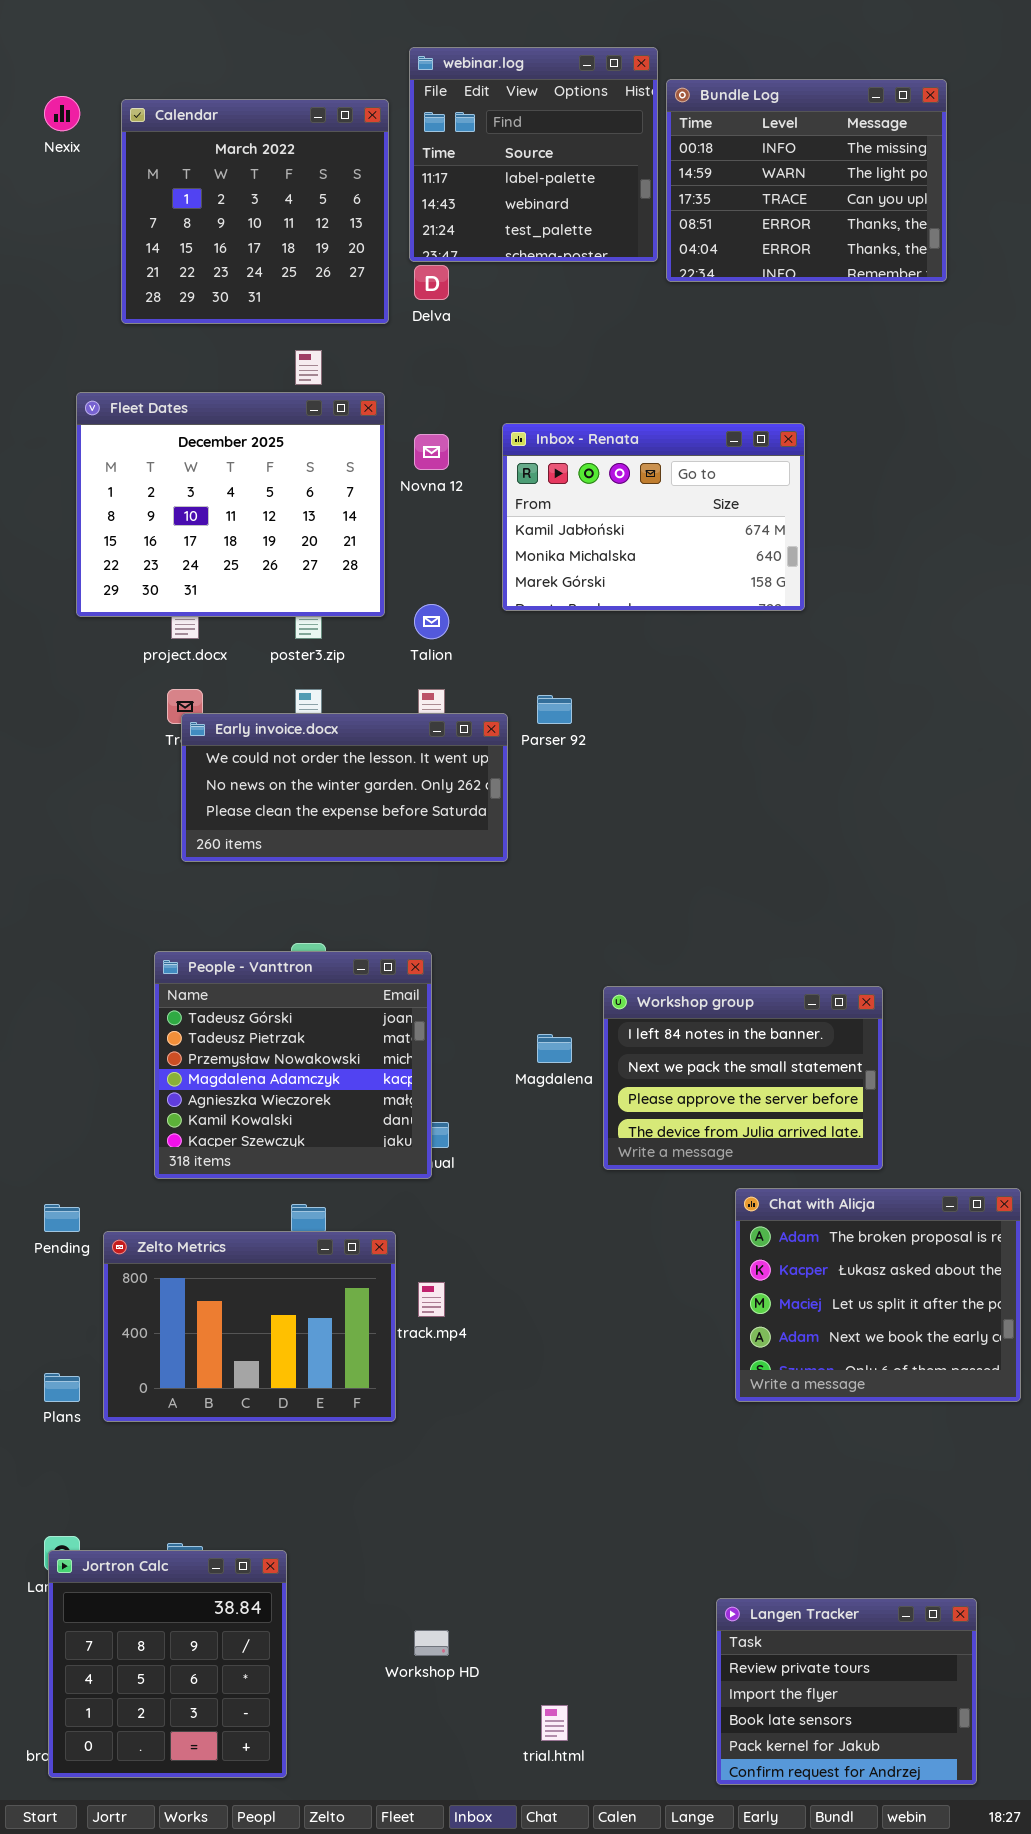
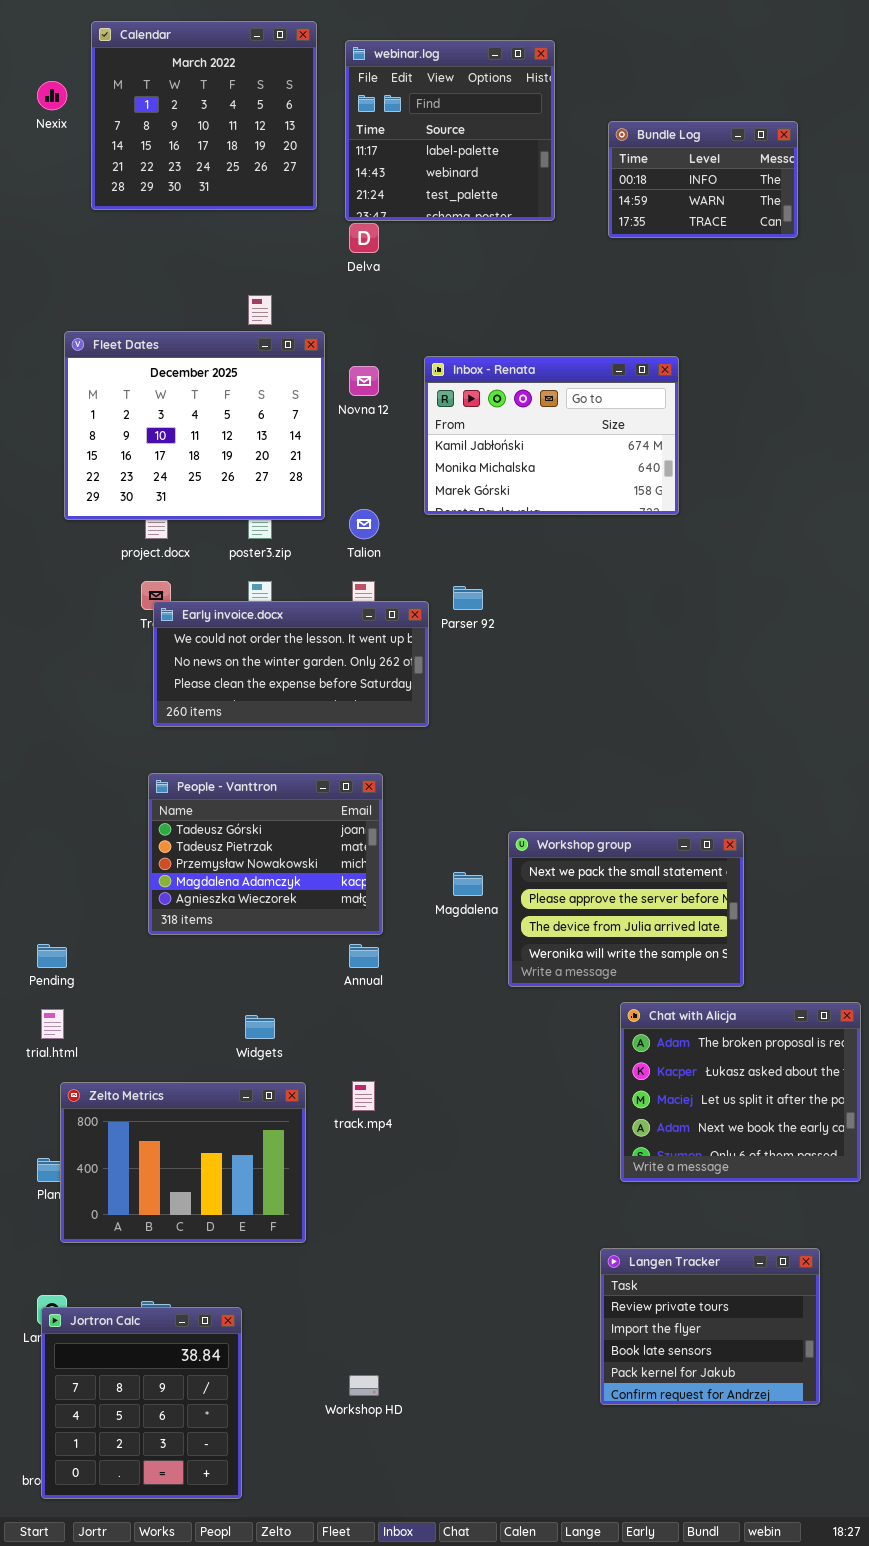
Bundle Log: [666,79,947,282] -> [608,121,798,238], resized
Calendar: [121,99,389,324] -> [91,21,317,210], moved
People - Vanttron: [154,951,432,1179] -> [148,773,383,935], moved, resized
Workshop group: [603,986,883,1170] -> [508,831,744,987], scrolled down 1 row
Pending: [44,1204,80,1232] -> [37,944,67,968], moved
Zelto Metrics: [103,1231,396,1422] -> [60,1082,306,1243], moved
Langen Tracker: [716,1598,977,1785] -> [600,1248,820,1405], moved
trial.html: [541,1705,568,1741] -> [41,1009,64,1039], moved

